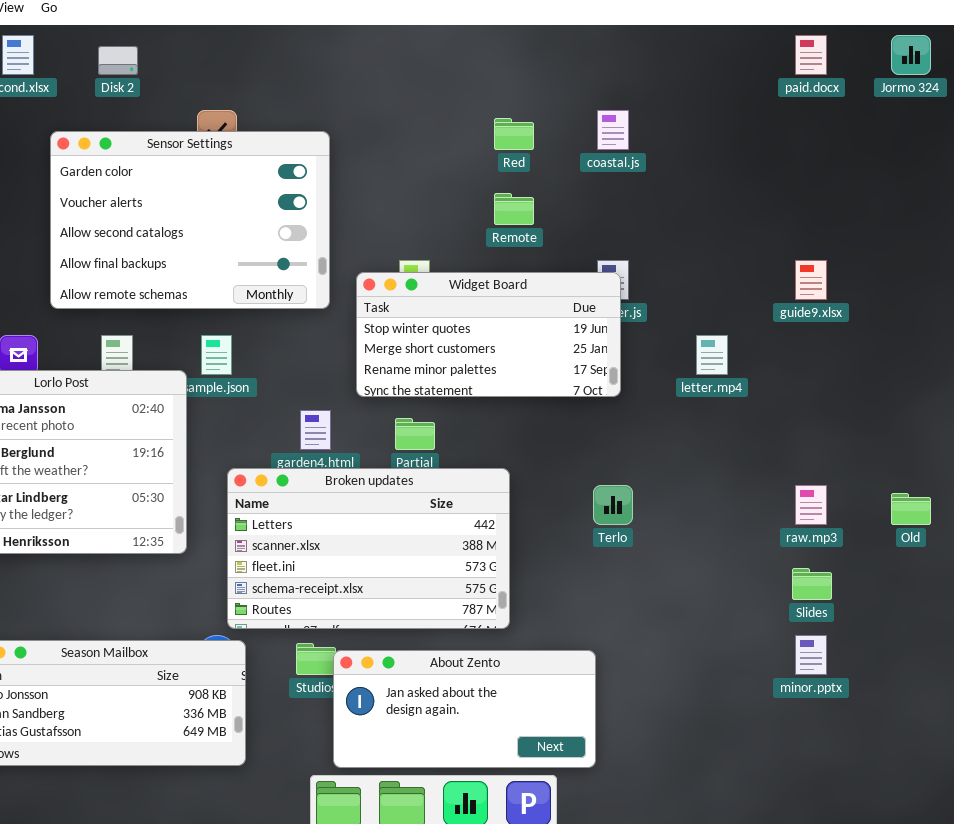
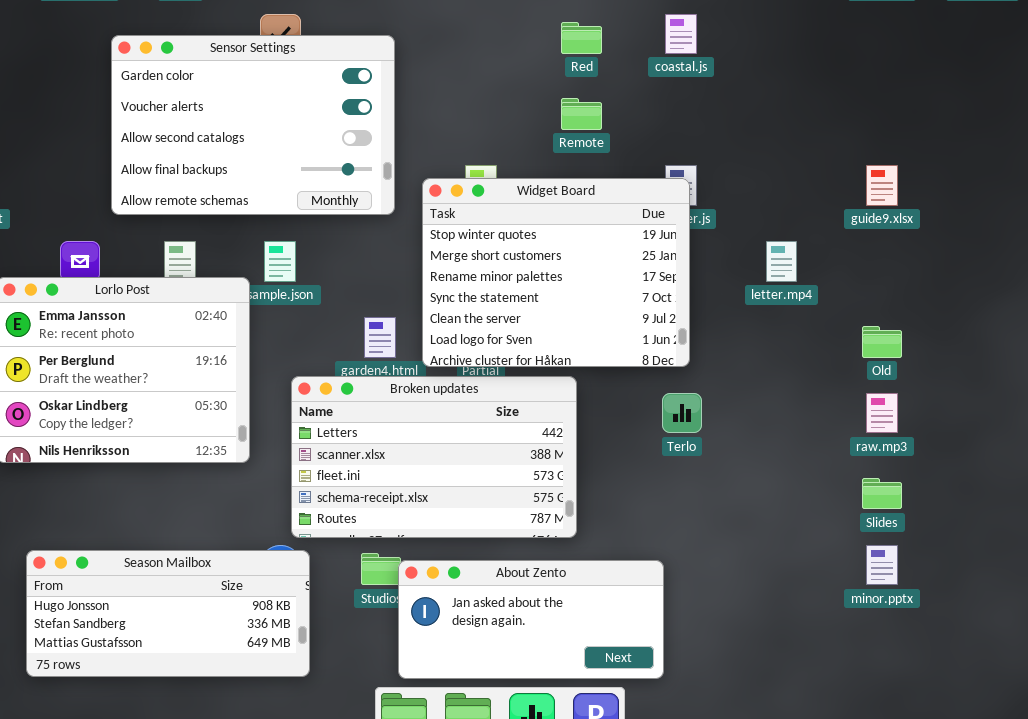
Widget Board: [356,272,621,397] -> [422,178,690,367], resized
Old: [891,493,931,525] -> [862,326,902,358], moved

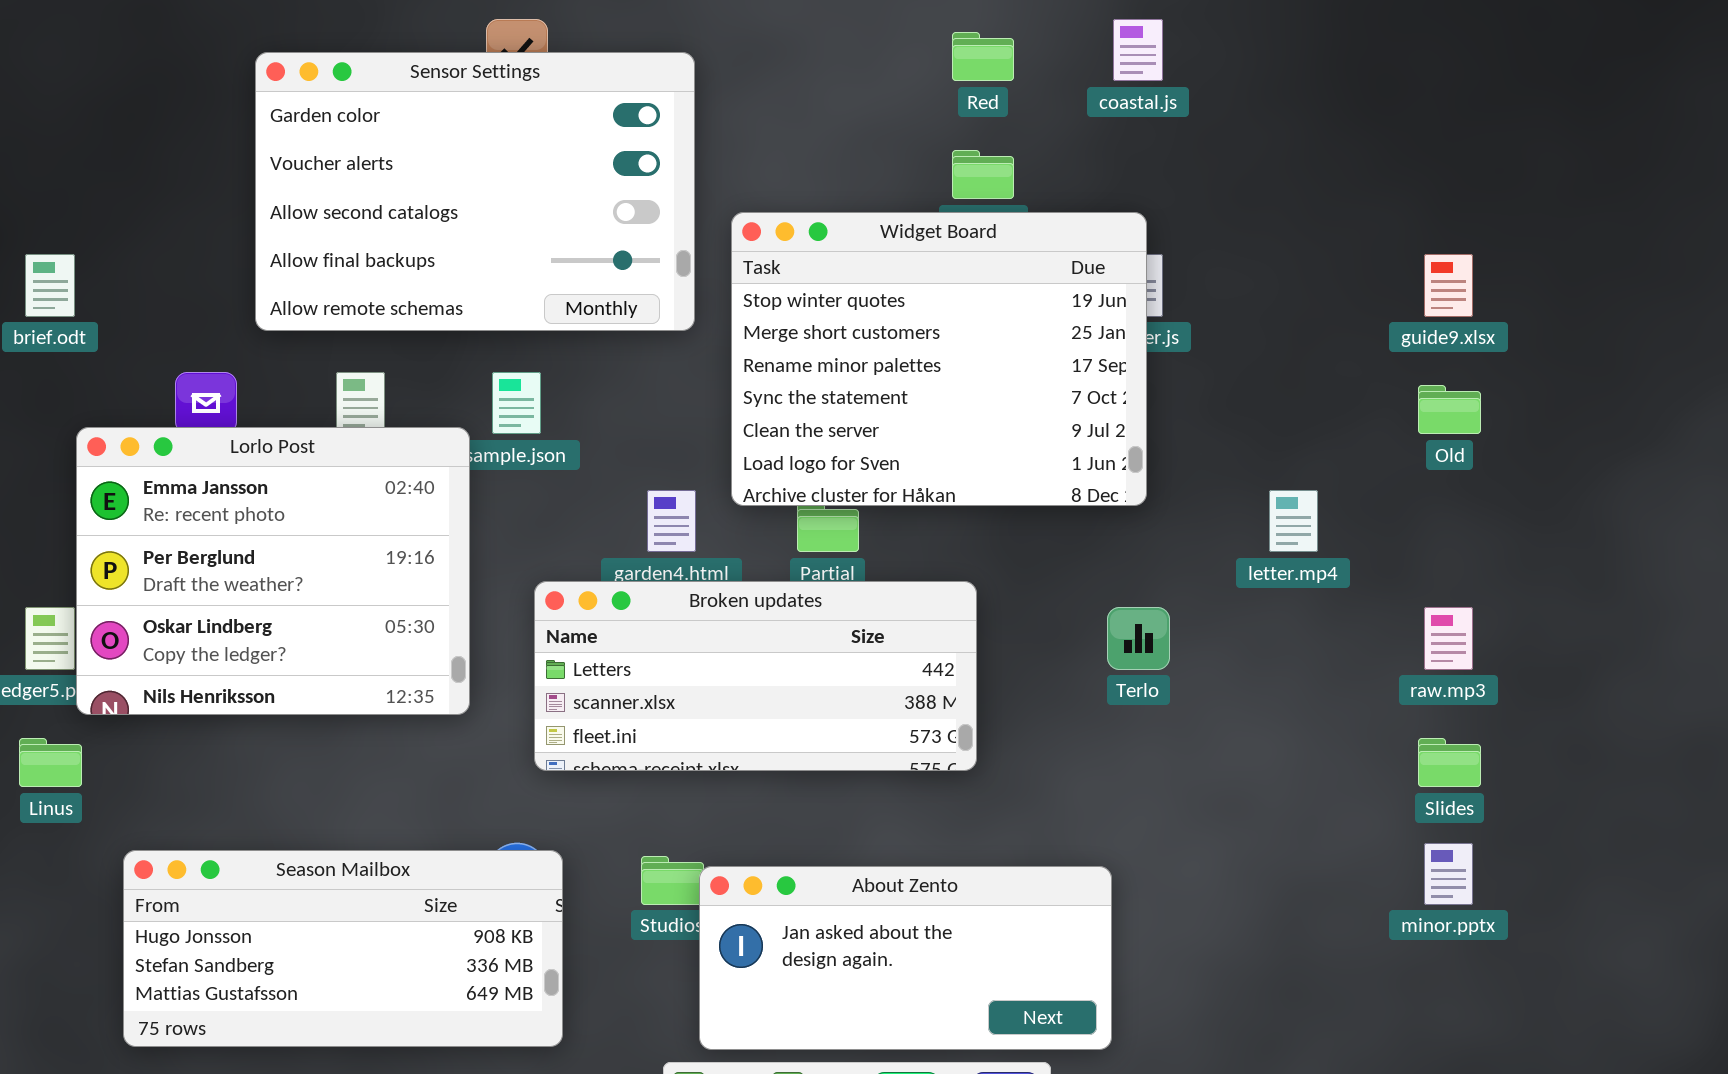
Widget Board: [422,178,690,367] -> [731,212,1147,506], moved
letter.mp4: [766,241,797,282] -> [1269,490,1318,552], moved
Old: [862,326,902,358] -> [1418,385,1481,434], moved
Broken updates: [291,376,577,538] -> [534,581,977,771], resized

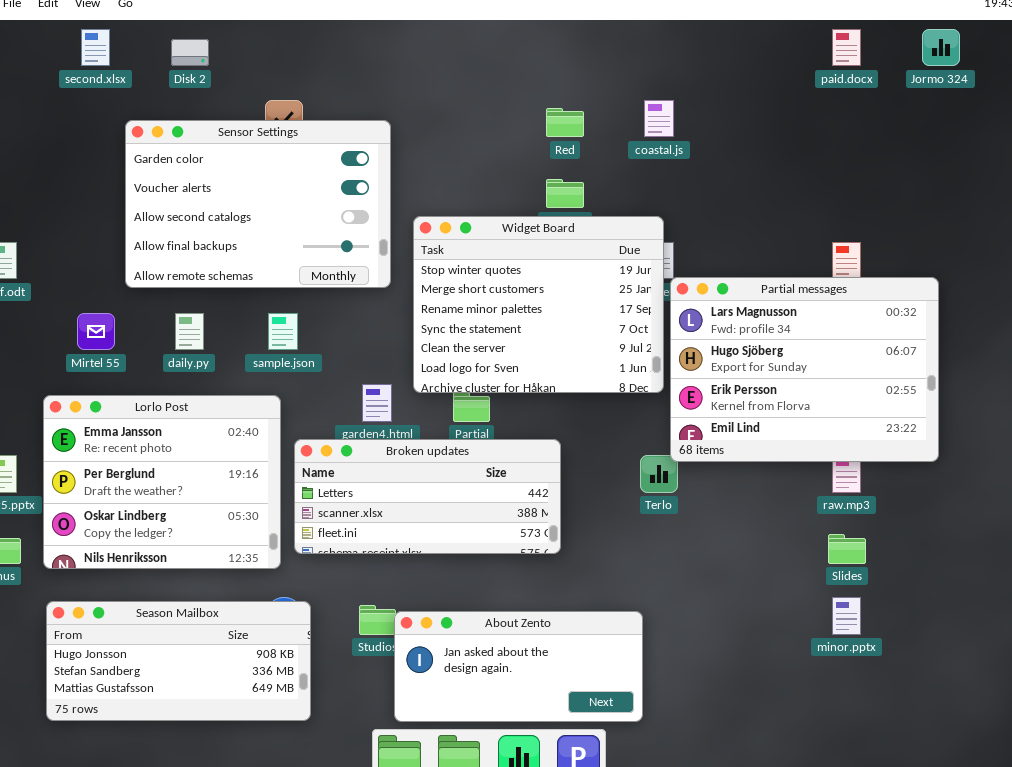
Partial messages: none -> [670,277,939,462], opened
Lorlo Post: [76,427,470,715] -> [43,395,281,569], moved

